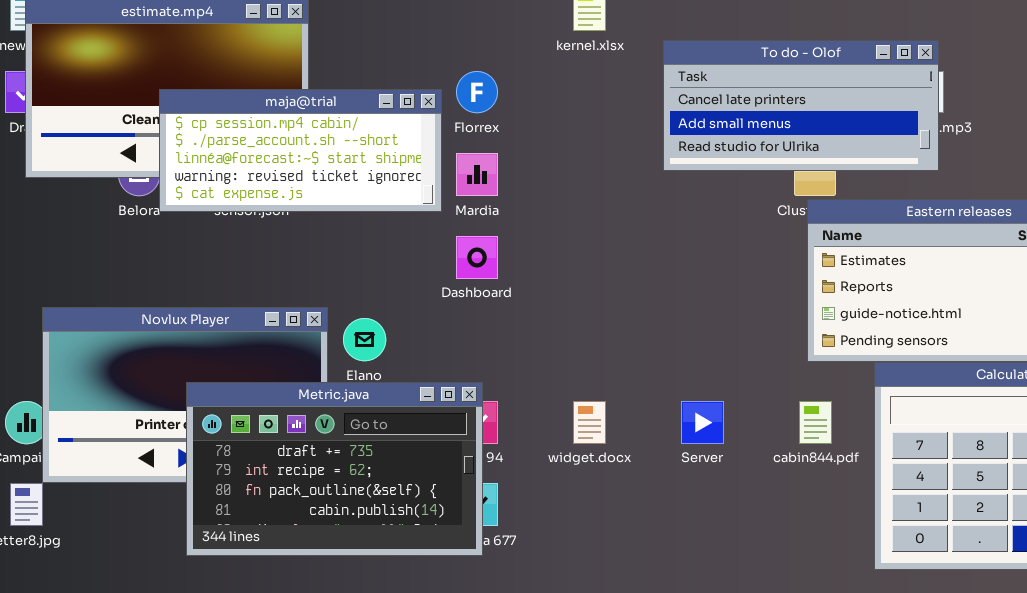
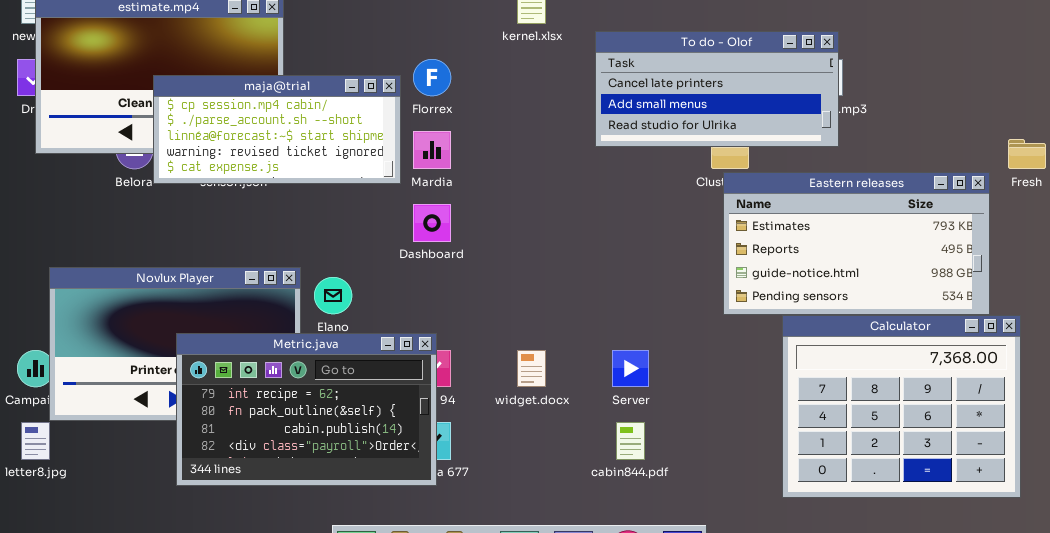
Metric.java: [186,382,483,556] -> [176,333,437,486], scrolled down 1 row
cabin844.pdf: [799,401,832,444] -> [616,422,645,460], moved

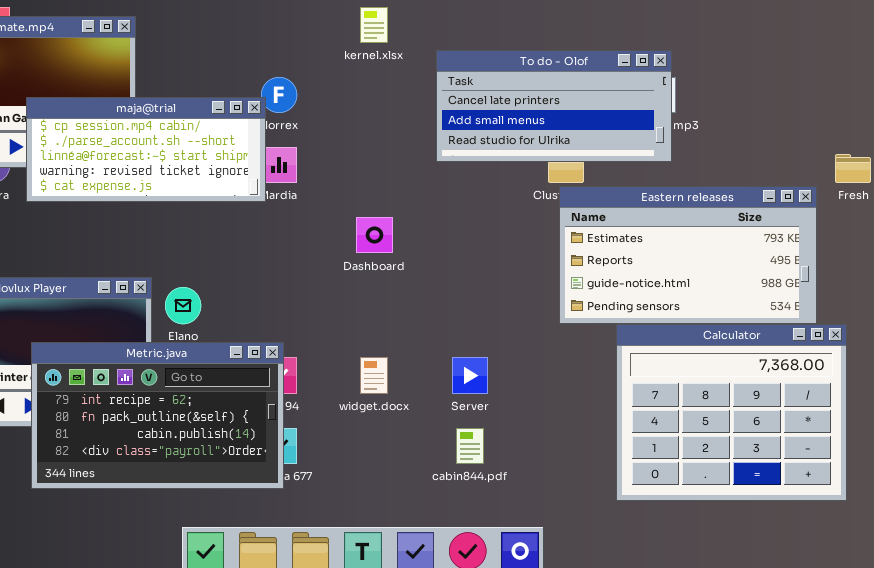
maja@trial: [153,75,401,184] -> [26,97,266,202], moved
Dashboard: [413,204,451,242] -> [356,217,393,253], moved

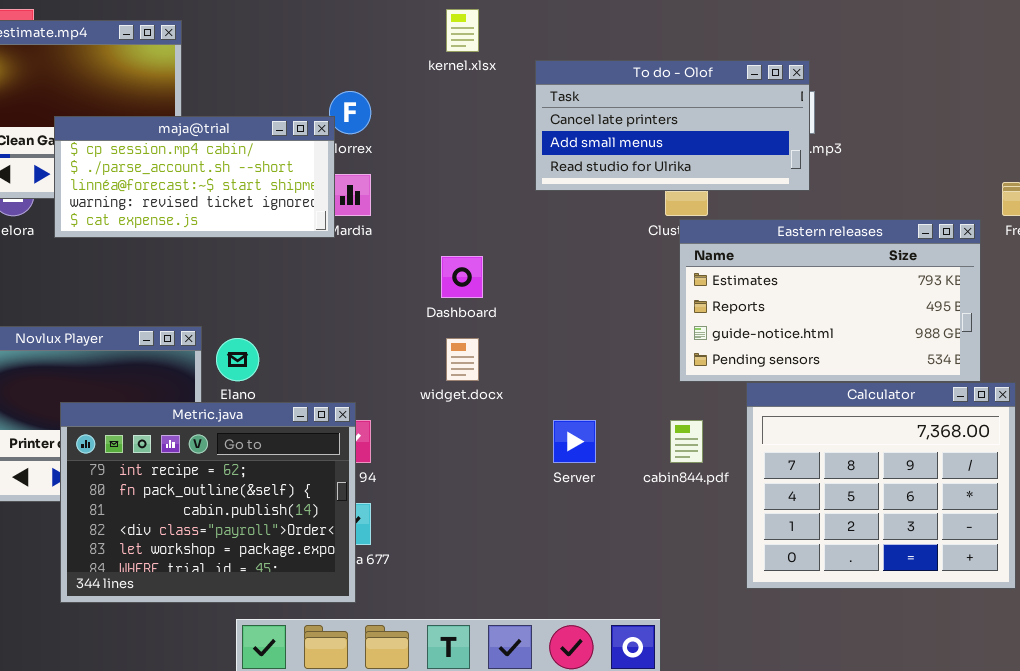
Metric.java: [31,342,284,489] -> [60,402,356,603], resized
widget.docx: [360,357,388,394] -> [446,338,479,381], moved
cabin844.pdf: [456,428,484,464] -> [670,420,703,463], moved

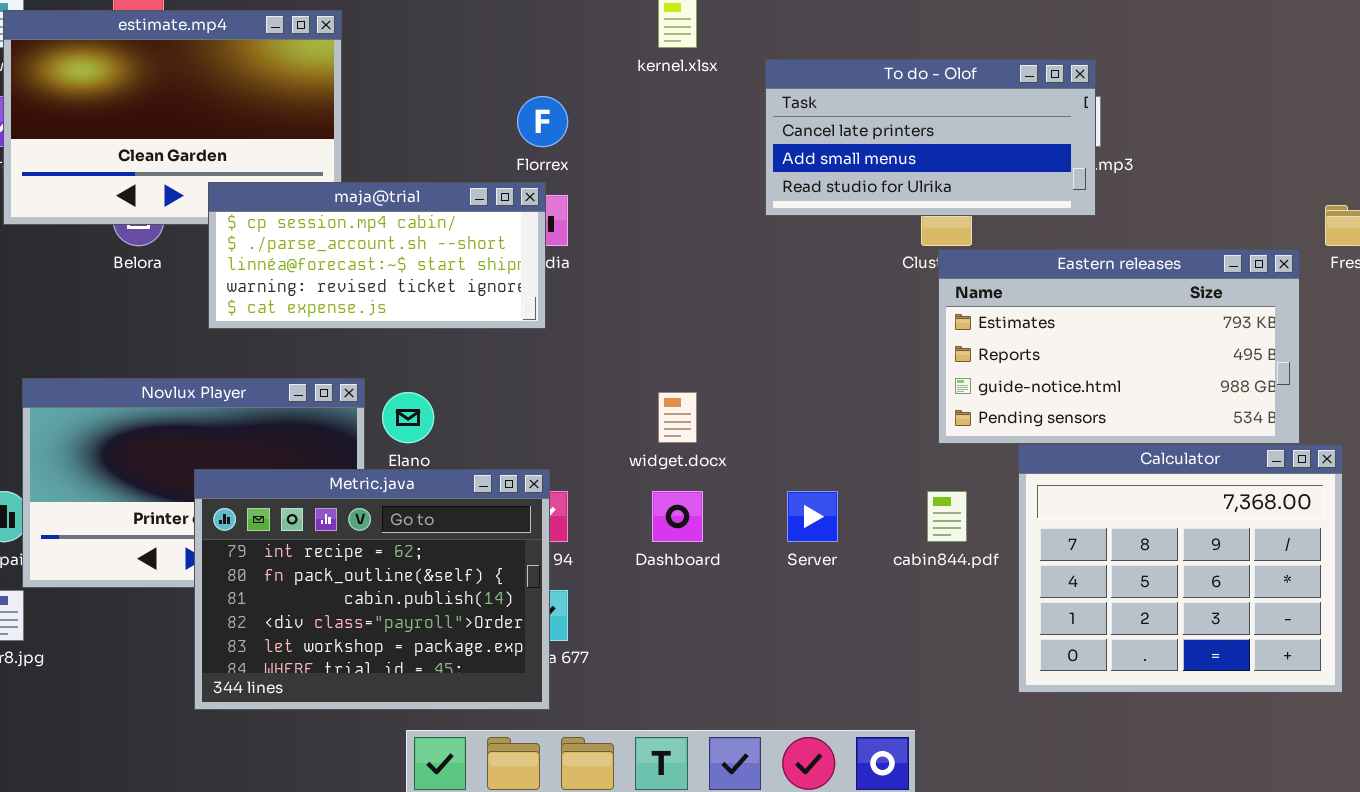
maja@trial: [54,116,335,238] -> [208,182,546,329], moved
Dashboard: [441,256,483,298] -> [652,491,703,542], moved

